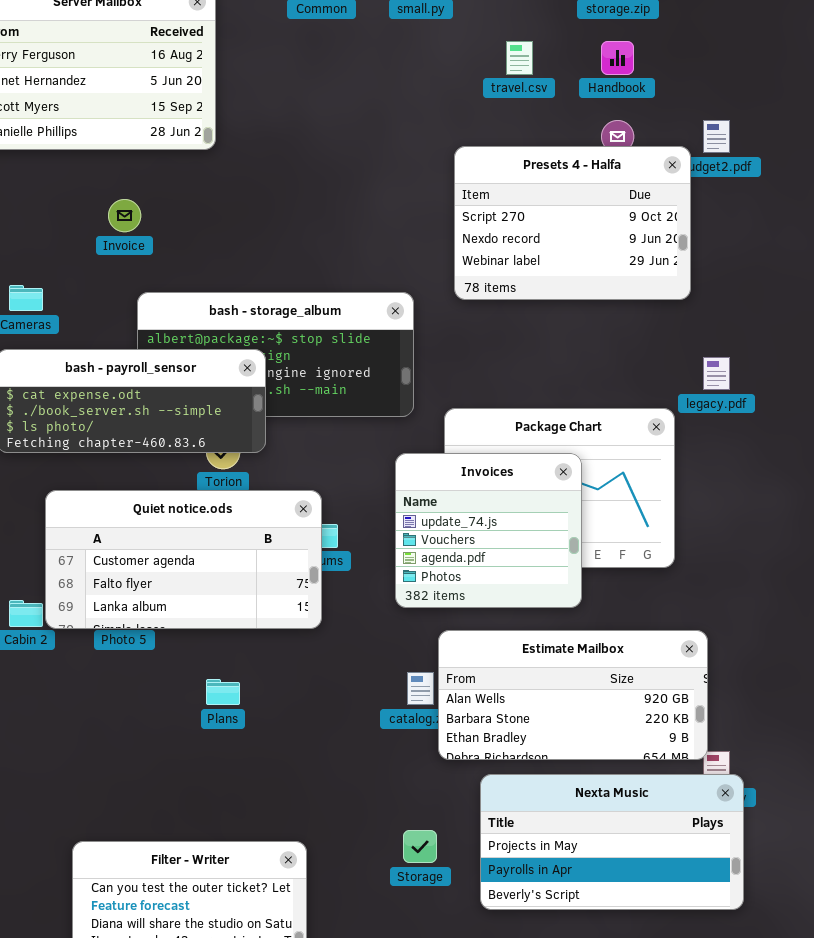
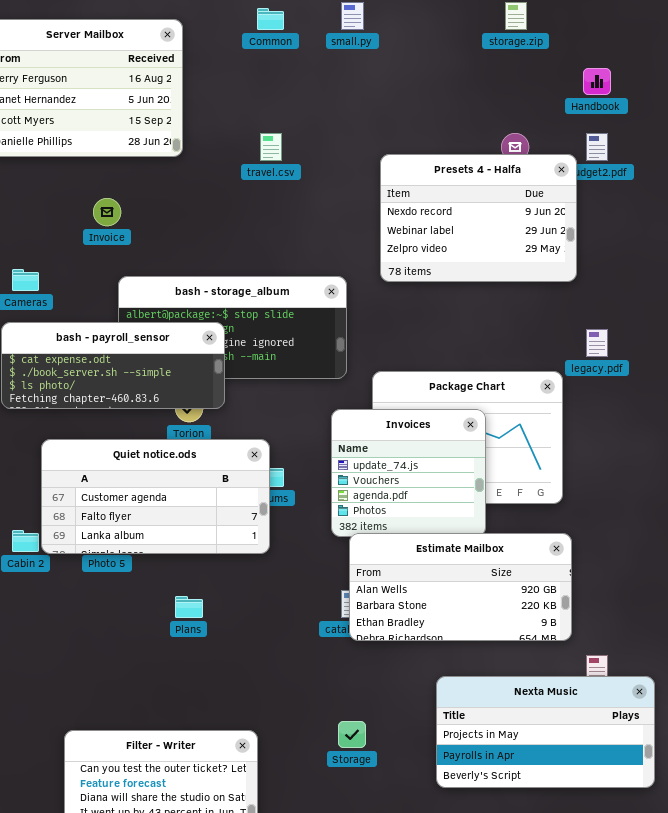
travel.csv: [506,41,533,75] -> [260,133,282,161], moved
Handbook: [601,41,634,75] -> [583,68,611,95], moved
Presets 4 - Halfa: [454,146,691,300] -> [380,154,577,282], scrolled down 1 row
Estimate Mailbox: [438,630,708,760] -> [349,533,572,641], moved
Nexta Music: [480,774,744,910] -> [436,676,655,788], moved

